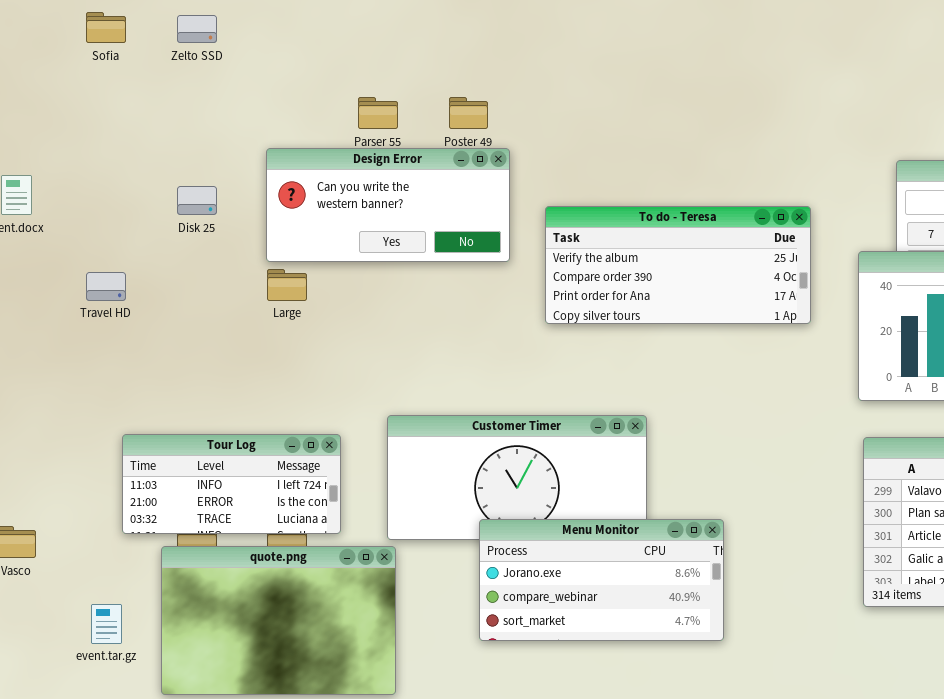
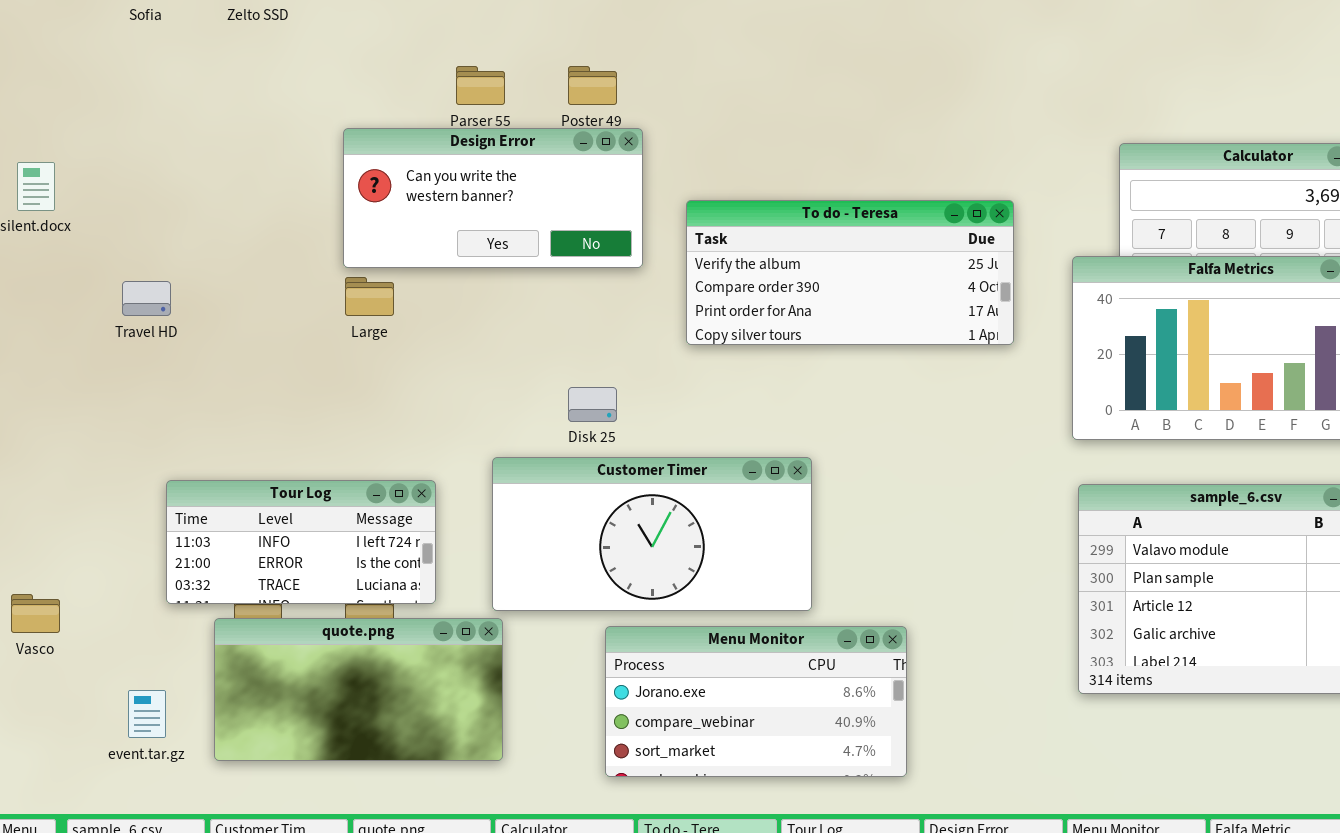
Disk 25: [177,186,217,215] -> [568,387,617,422], moved
Menu Monitor: [479,519,724,641] -> [605,626,907,777], moved
quote.png: [161,546,396,695] -> [214,618,503,761], resized

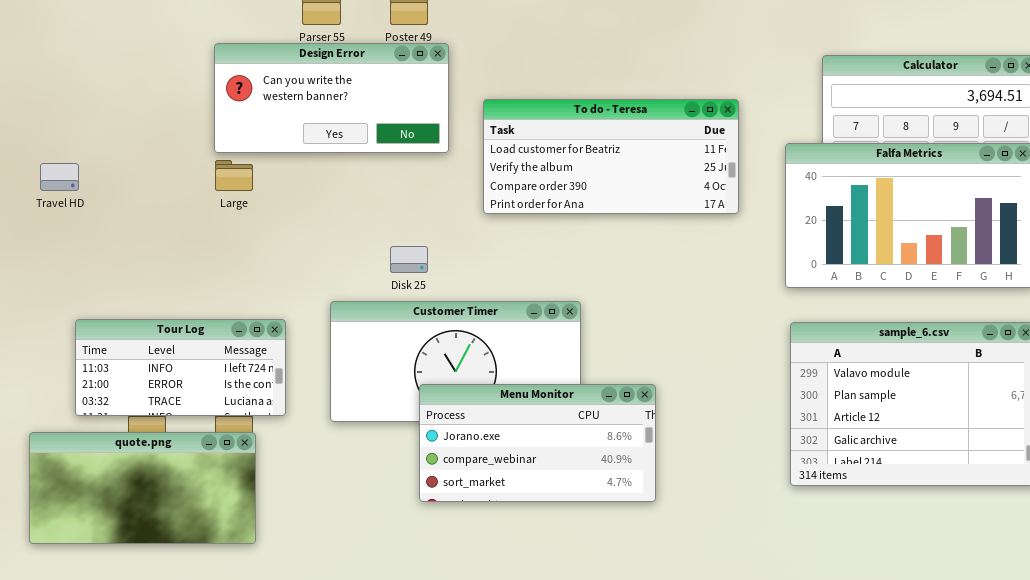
To do - Teresa: [686,200,1014,345] -> [483,99,739,214], scrolled up 1 row
quote.png: [214,618,503,761] -> [29,432,256,544], moved
Menu Monitor: [605,626,907,777] -> [419,384,656,502], moved

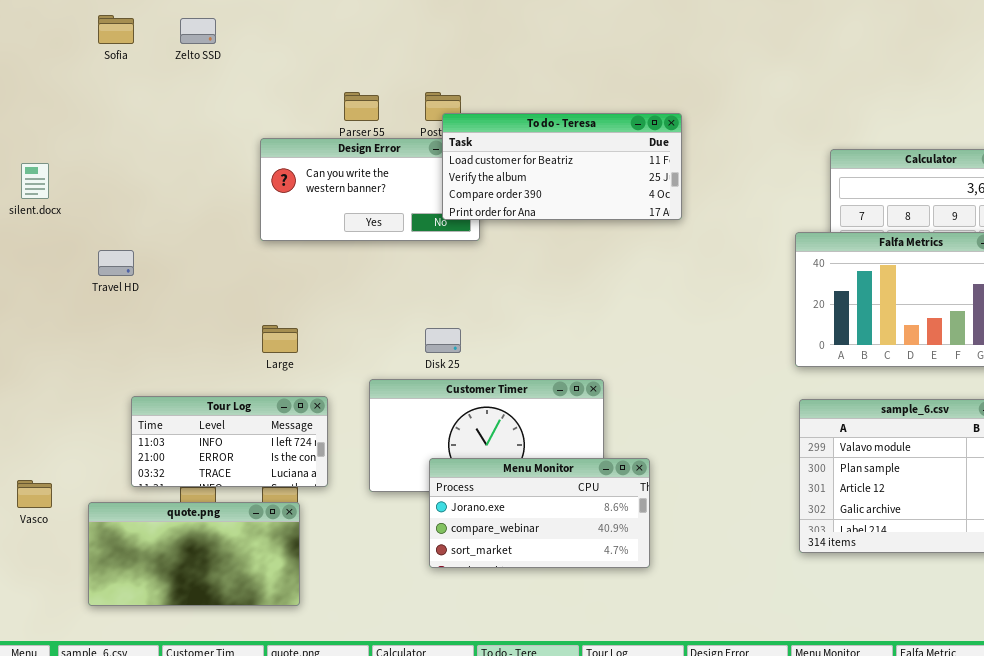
To do - Teresa: [483,99,739,214] -> [442,113,682,220], moved
Large: [215,160,253,191] -> [262,325,298,353], moved
Menu Monitor: [419,384,656,502] -> [429,458,650,568], moved

